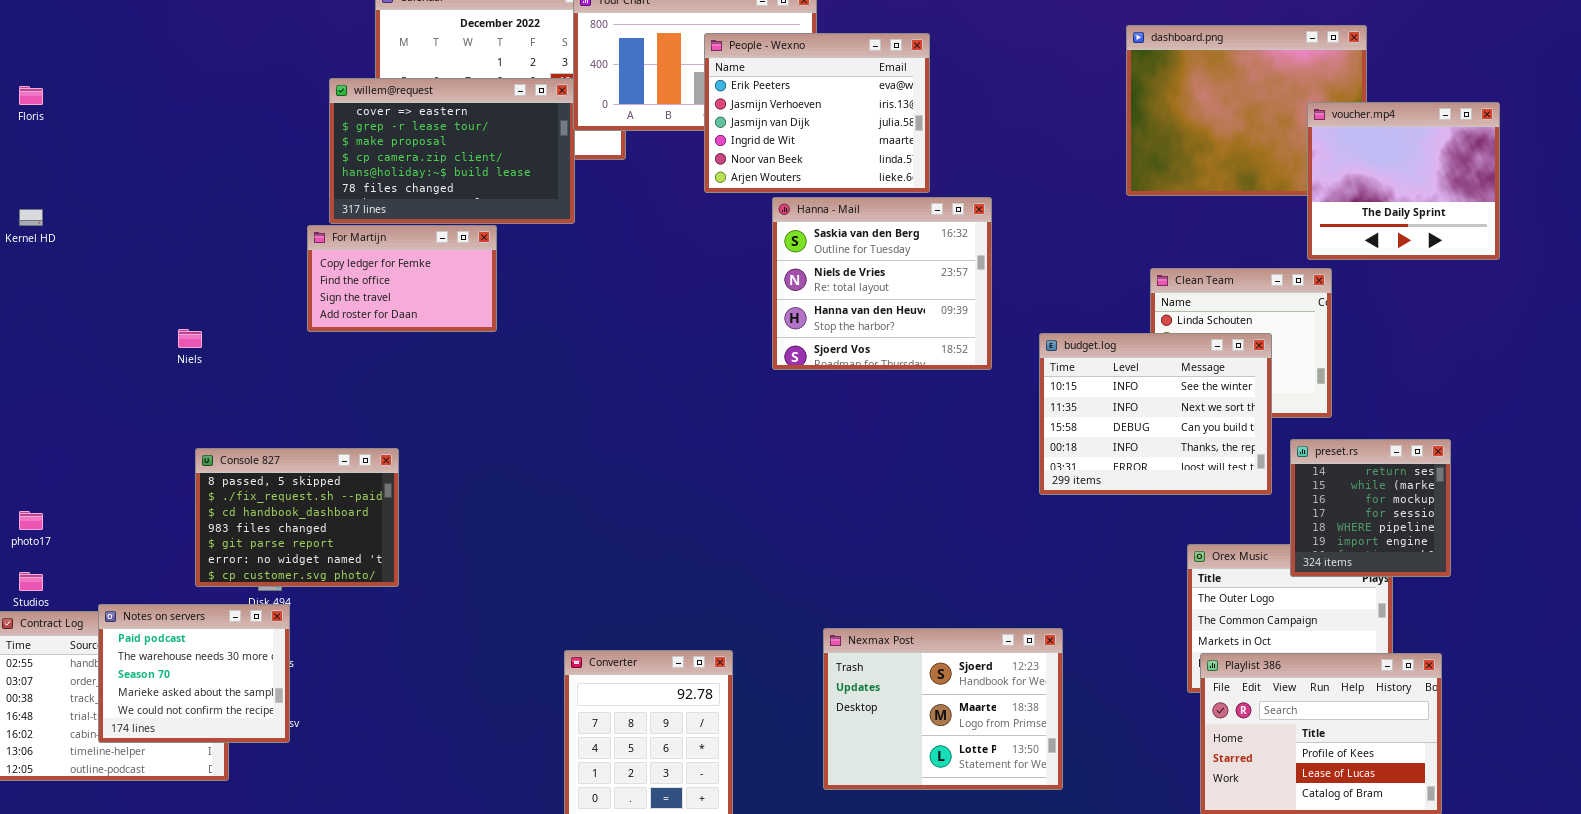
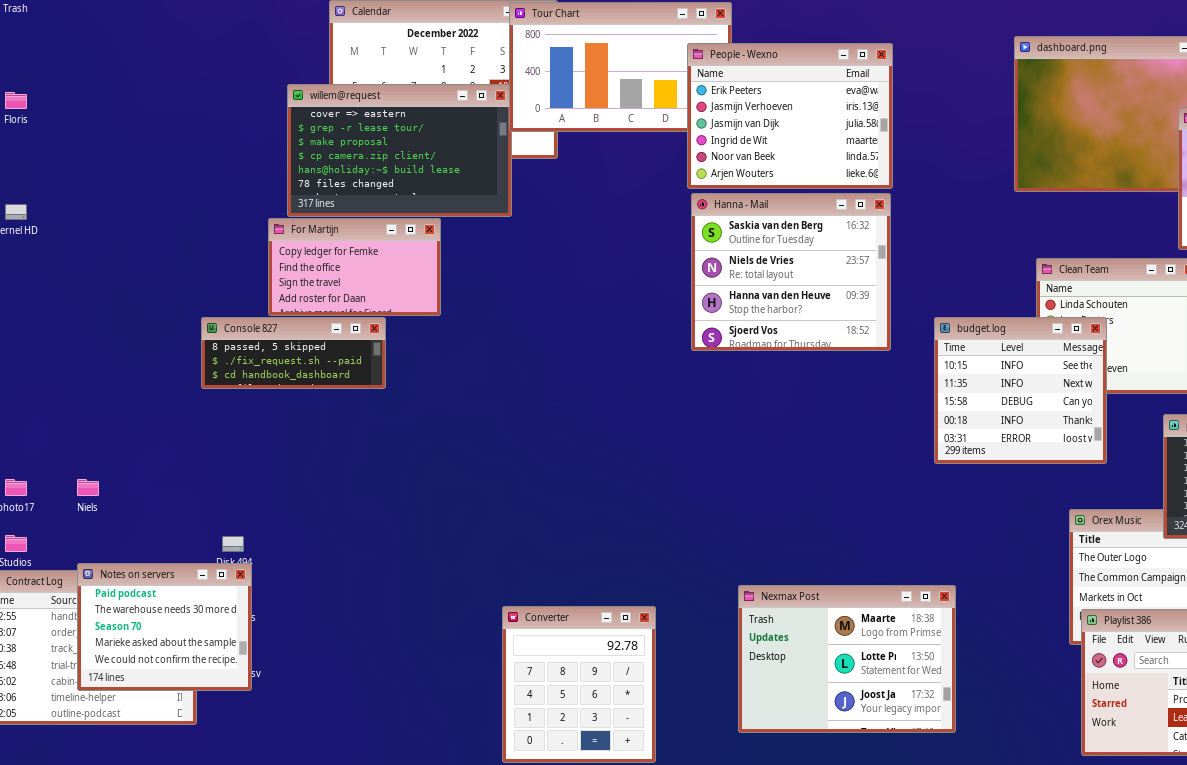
People - Wexno: [704,33,930,193] -> [687,43,893,189], moved
Niels: [178,329,202,348] -> [77,479,99,496], moved
budget.log: [1039,333,1272,495] -> [934,317,1107,464], resized
Console 827: [195,448,399,587] -> [201,317,386,389], moved, resized
Nexmax Post: [823,628,1063,790] -> [738,585,956,733], scrolled down 1 row

